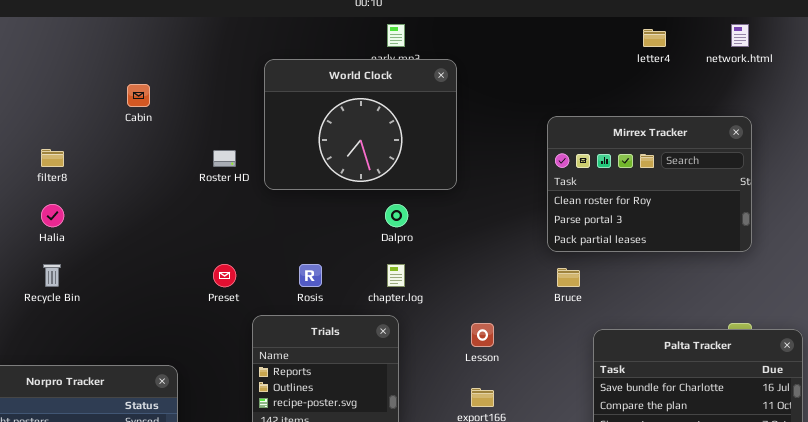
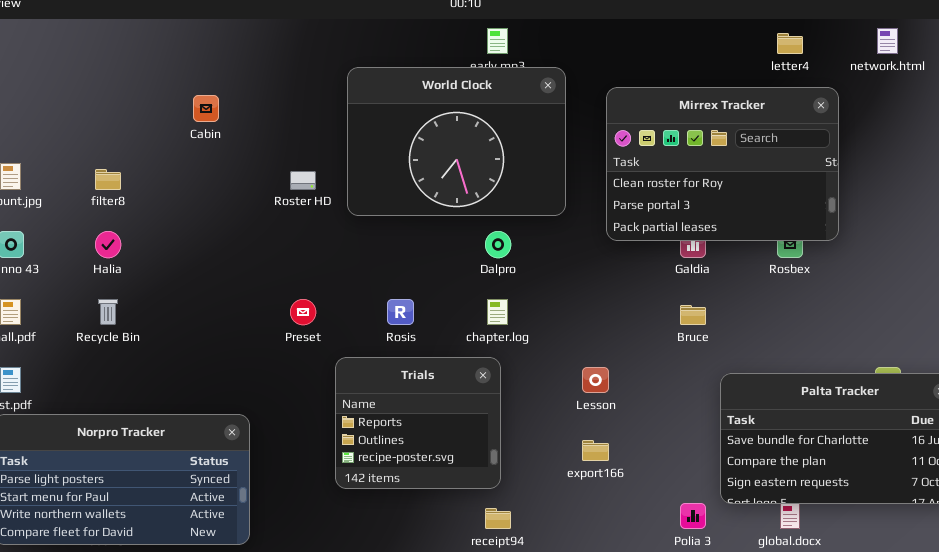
Mirrex Tracker: [547,116,752,252] -> [606,87,839,241], moved

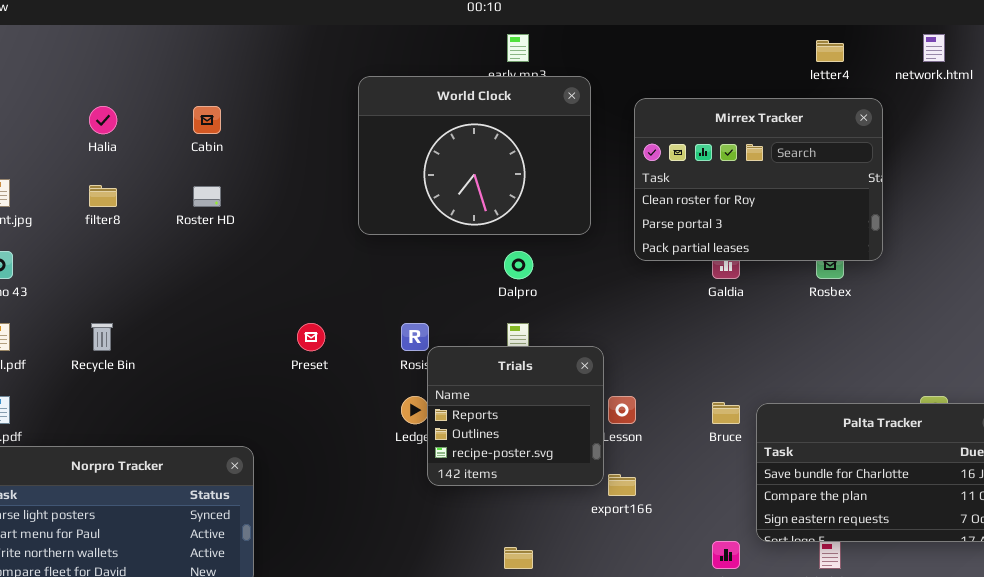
Roster HD: [290,171,316,190] -> [193,186,221,207], moved
Halia: [95,231,121,258] -> [89,106,117,134], moved
Bruce: [680,305,706,325] -> [712,402,740,424], moved
Trials: [335,357,501,489] -> [427,346,604,486], moved

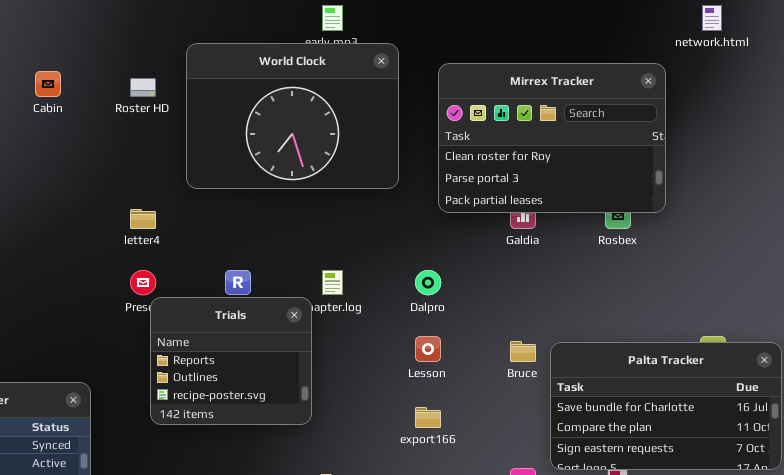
letter4: [816,40,844,62] -> [130,209,156,229], moved
Roster HD: [193,186,221,207] -> [130,78,156,97], moved
Dalpro: [504,251,533,279] -> [415,270,441,295], moved
Trials: [427,346,604,486] -> [150,297,312,425], moved

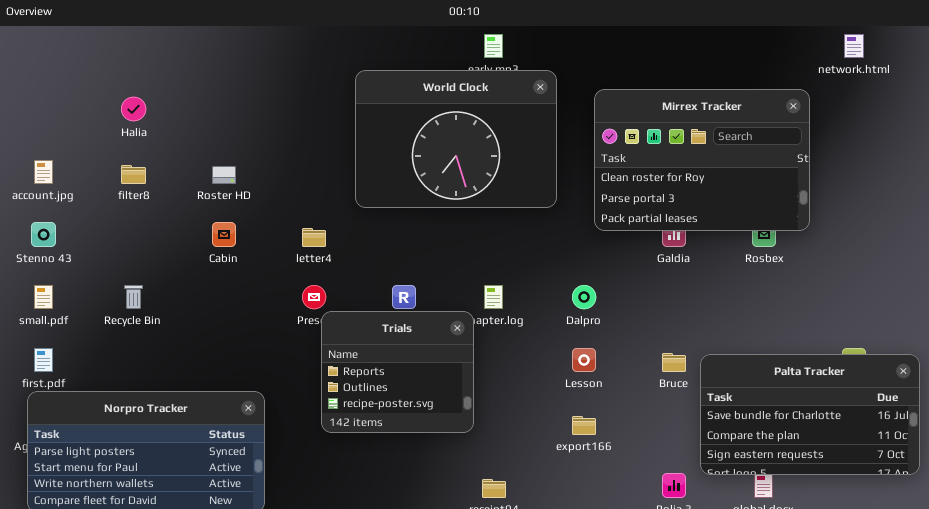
Cabin: [35,71,61,97] -> [212,222,236,247], moved
Roster HD: [130,78,156,97] -> [212,166,236,184], moved

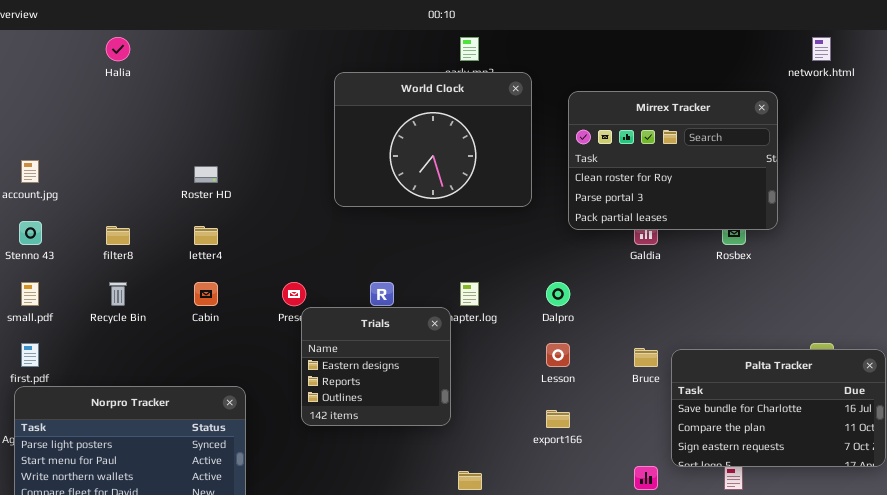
Halia: [121,97,146,121] -> [106,37,130,61], moved
filter8: [121,165,146,184] -> [106,226,130,245], moved
Cabin: [212,222,236,247] -> [194,282,218,306], moved
letter4: [302,228,326,247] -> [194,226,218,245], moved
Trials: [321,311,474,433] -> [301,307,451,426], scrolled up 1 row

